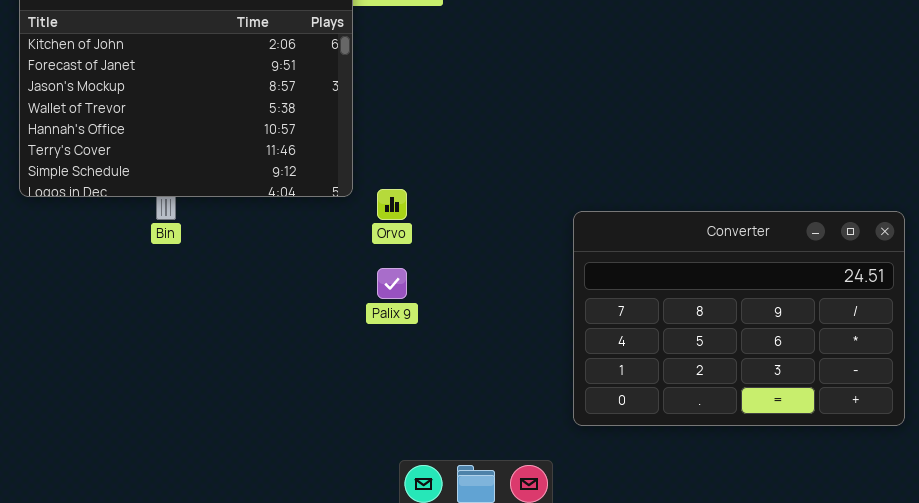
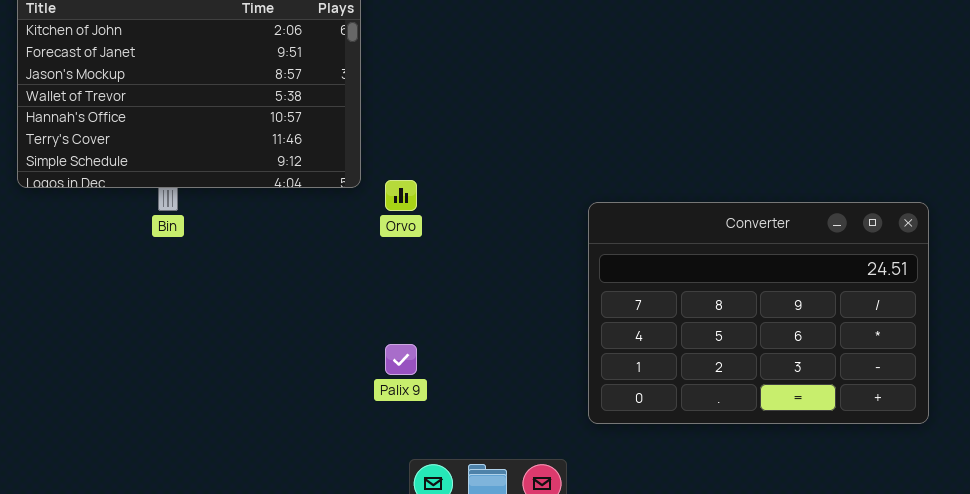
Palix 9: [377,268,407,299] -> [385,344,417,375], moved

